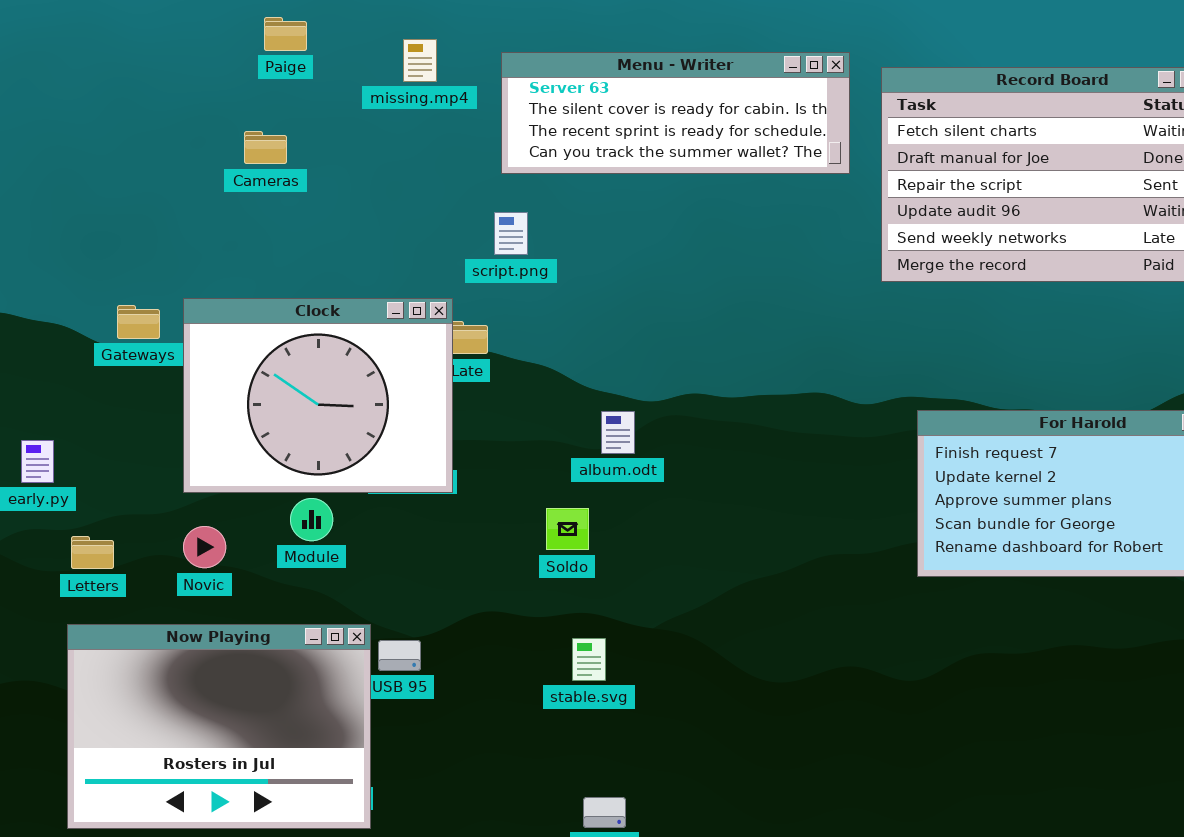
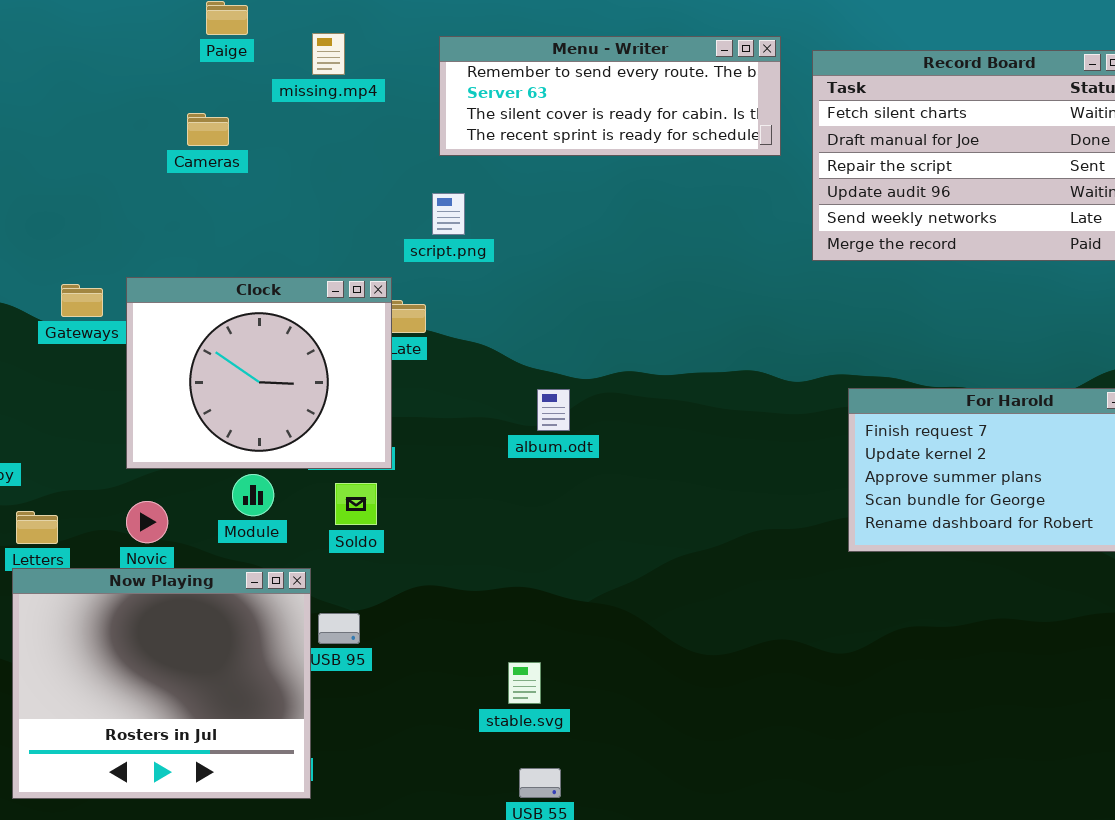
missing.mp4: [403,39,437,82] -> [312,33,345,75], moved
Menu - Writer: [501,52,850,174] -> [439,36,781,156], scrolled up 1 row
Soldo: [546,508,589,550] -> [335,483,377,525], moved
Now Playing: [67,624,371,829] -> [12,568,311,799], resized
stable.svg: [572,638,606,681] -> [508,662,541,704], moved

